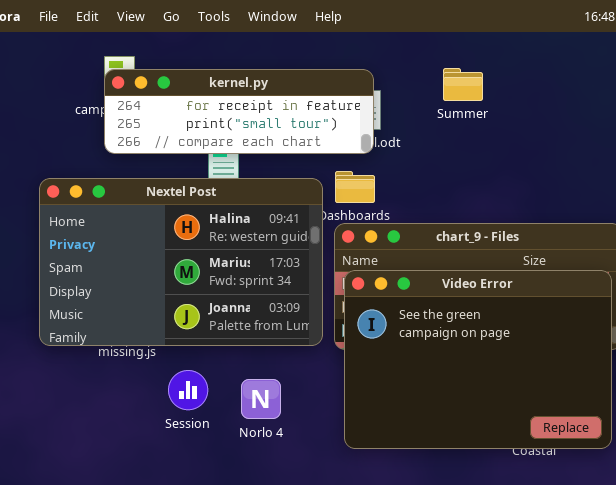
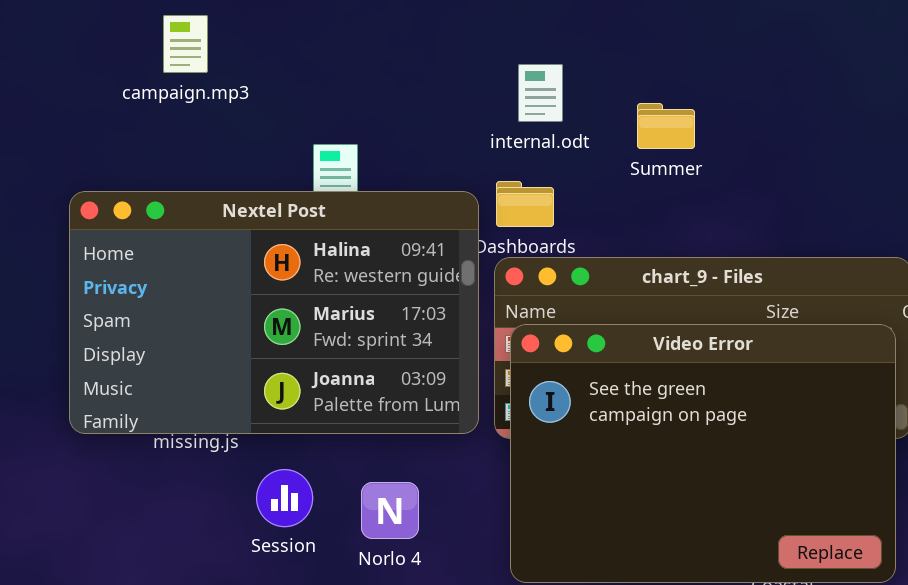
Summer: [443,68,483,101] -> [637,103,695,149], moved
kernel.py: [104,69,374,154] -> none, closed

